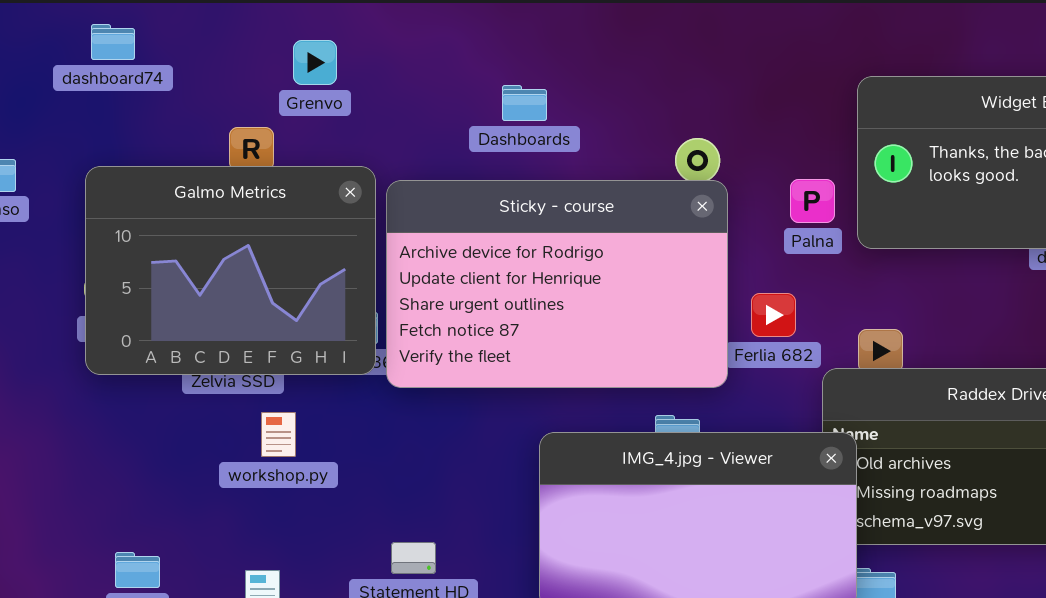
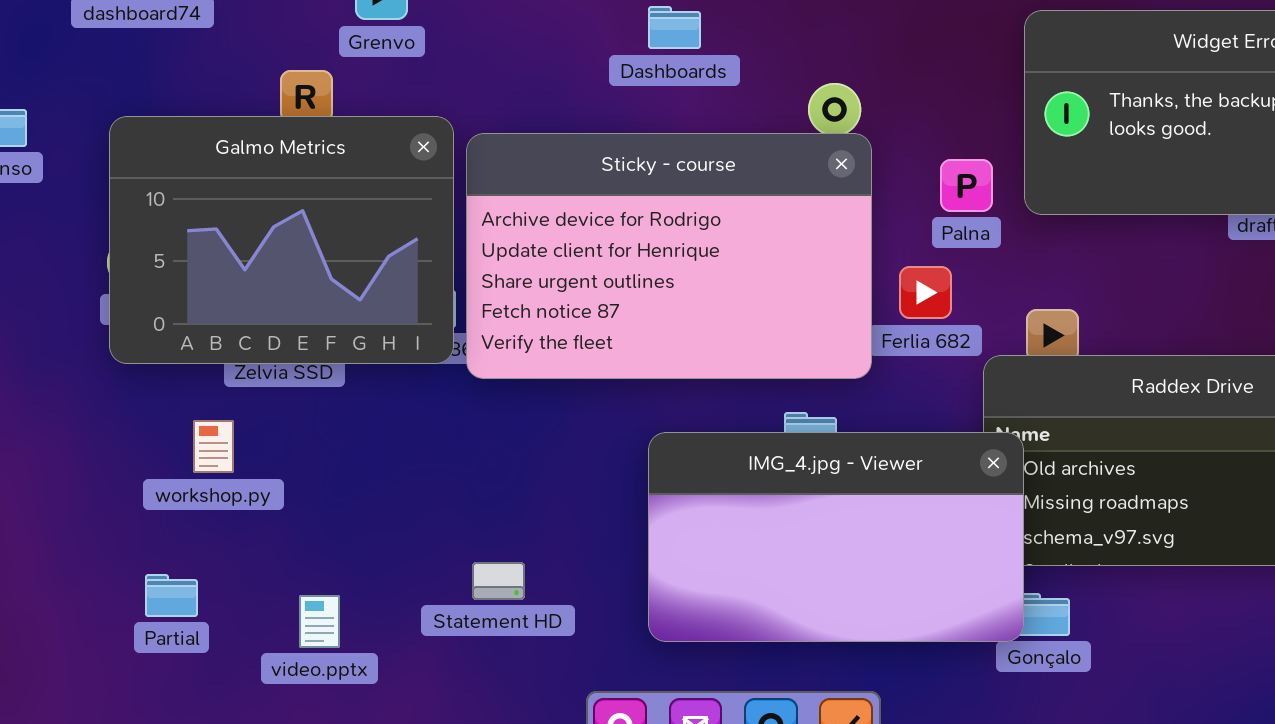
Dashboards: [502,85,547,121] -> [648,6,701,49], moved
Palna: [790,179,835,223] -> [940,159,993,212], moved
workshop.py: [261,412,296,457] -> [193,420,234,473], moved

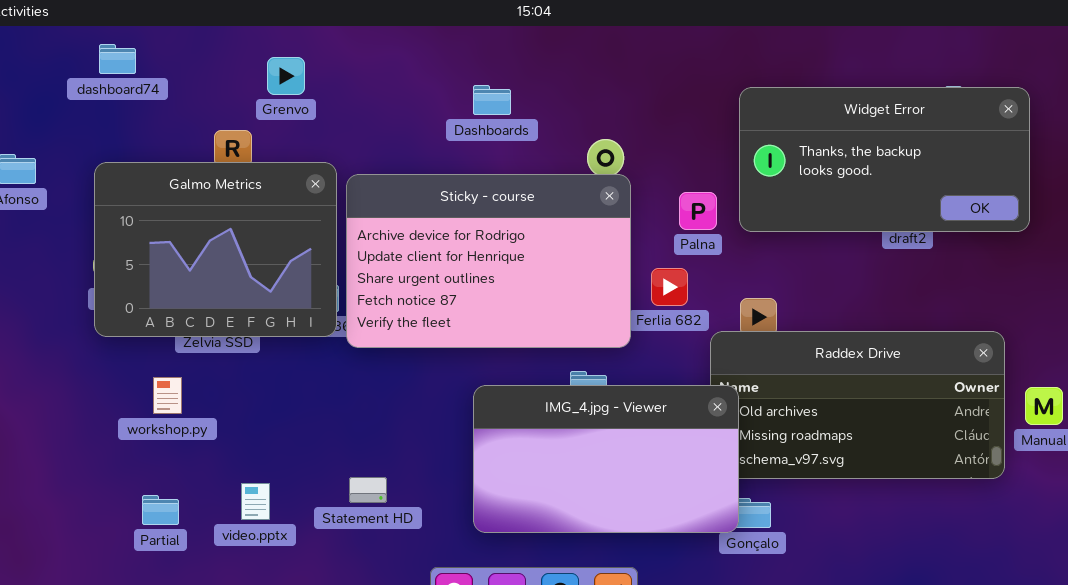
Partial: [145,574,198,617] -> [142,495,179,525], moved
video.pptx: [299,595,340,648] -> [241,483,270,520], moved

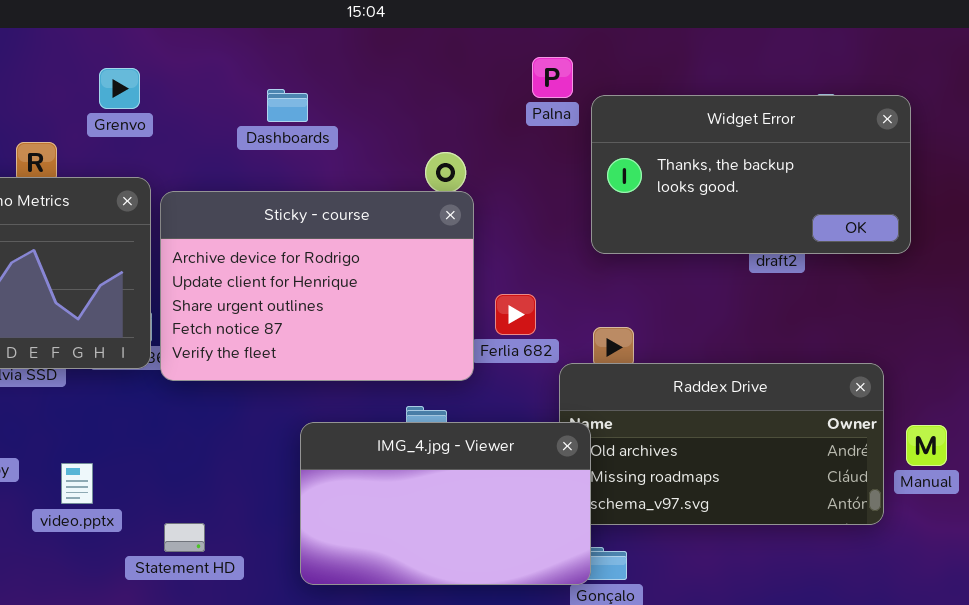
Grenvo: [267,57,305,95] -> [99,68,140,109], moved
Dashboards: [473,85,511,115] -> [267,89,308,122], moved
Palna: [679,192,717,230] -> [532,57,573,98], moved
video.pptx: [241,483,270,520] -> [61,463,93,504], moved

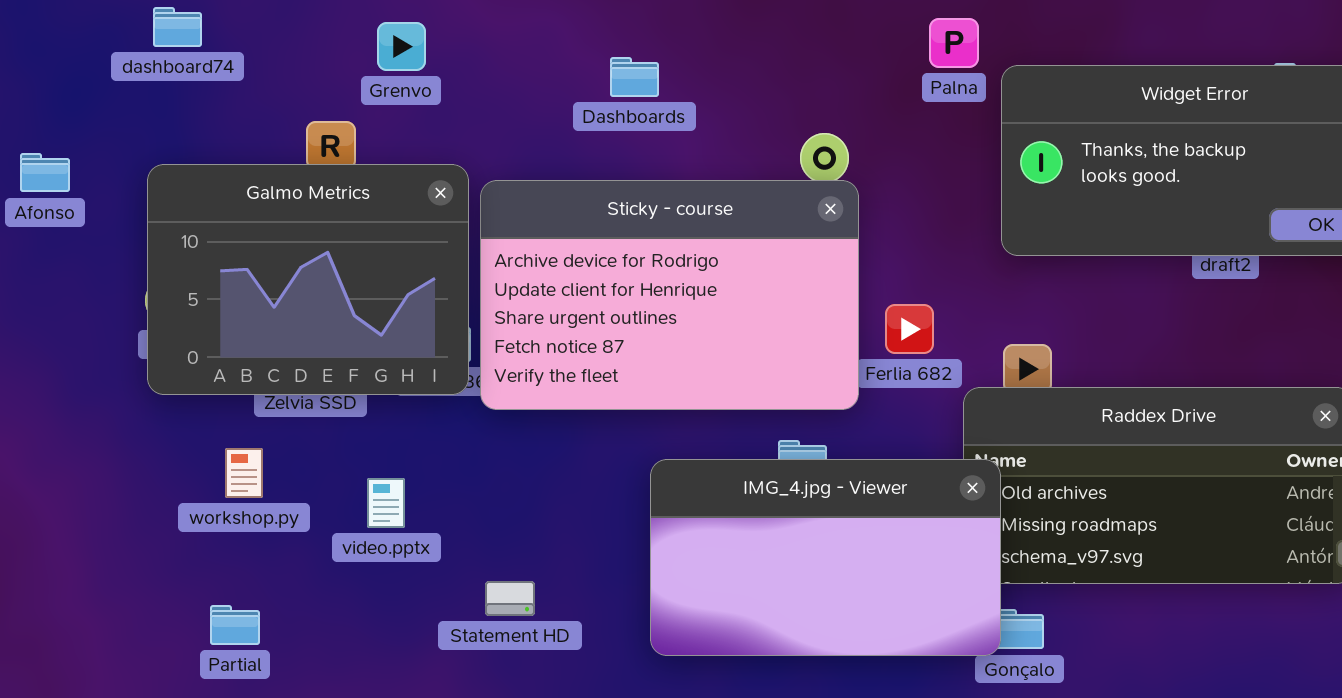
Grenvo: [99,68,140,109] -> [377,22,426,71], moved
video.pptx: [61,463,93,504] -> [367,478,405,528], moved

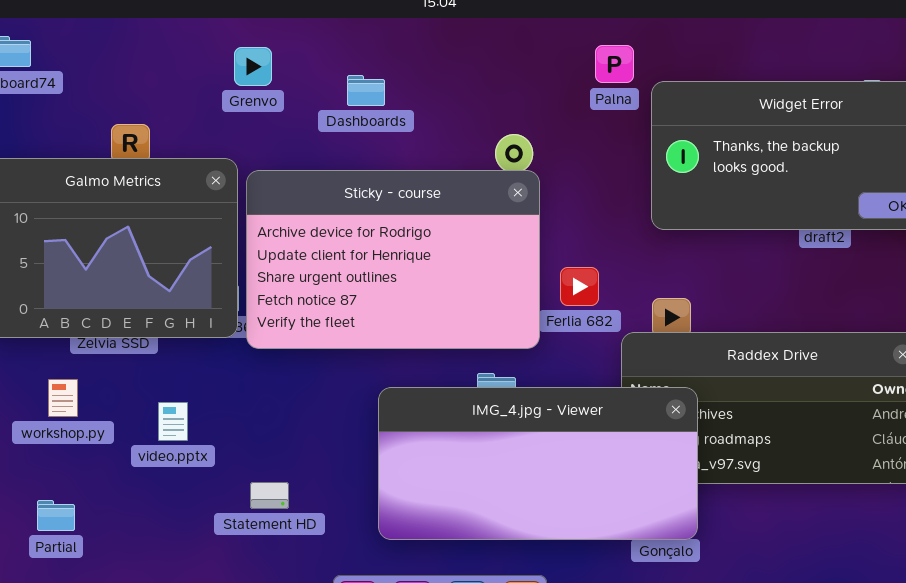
Grenvo: [377,22,426,71] -> [234,47,272,86], moved
IMG_4.jpg - Viewer: [650,459,1001,656] -> [378,387,698,540], resized

